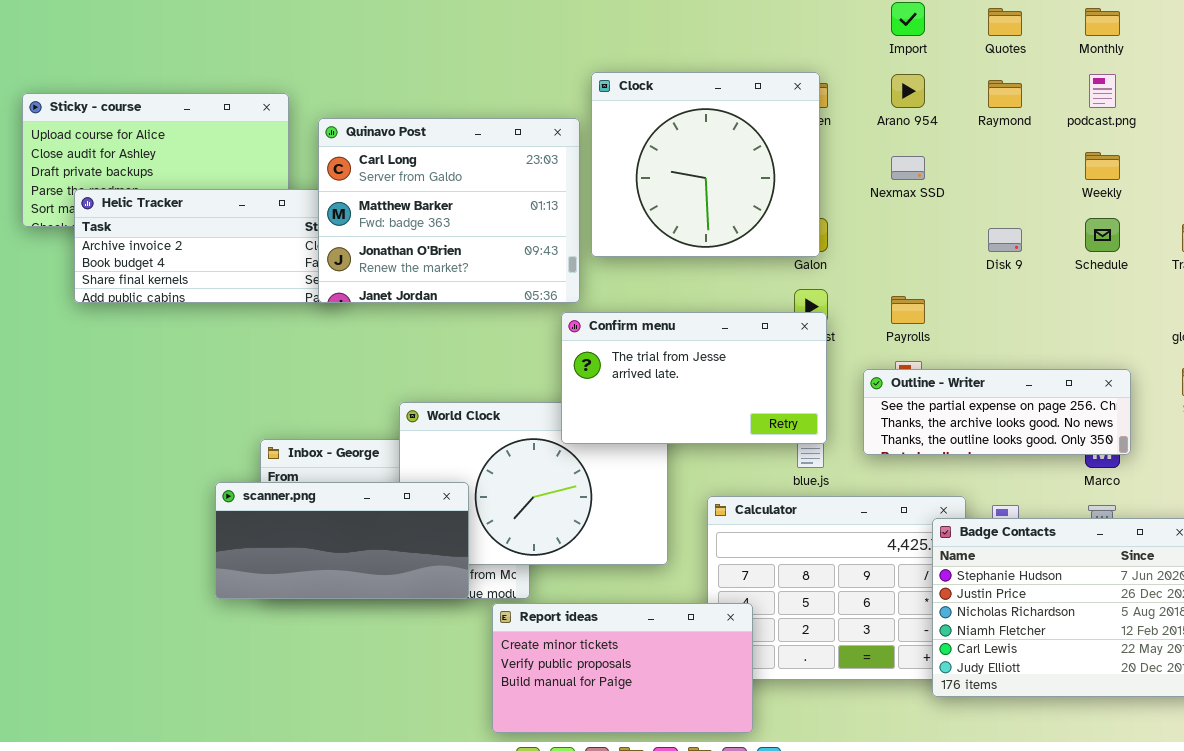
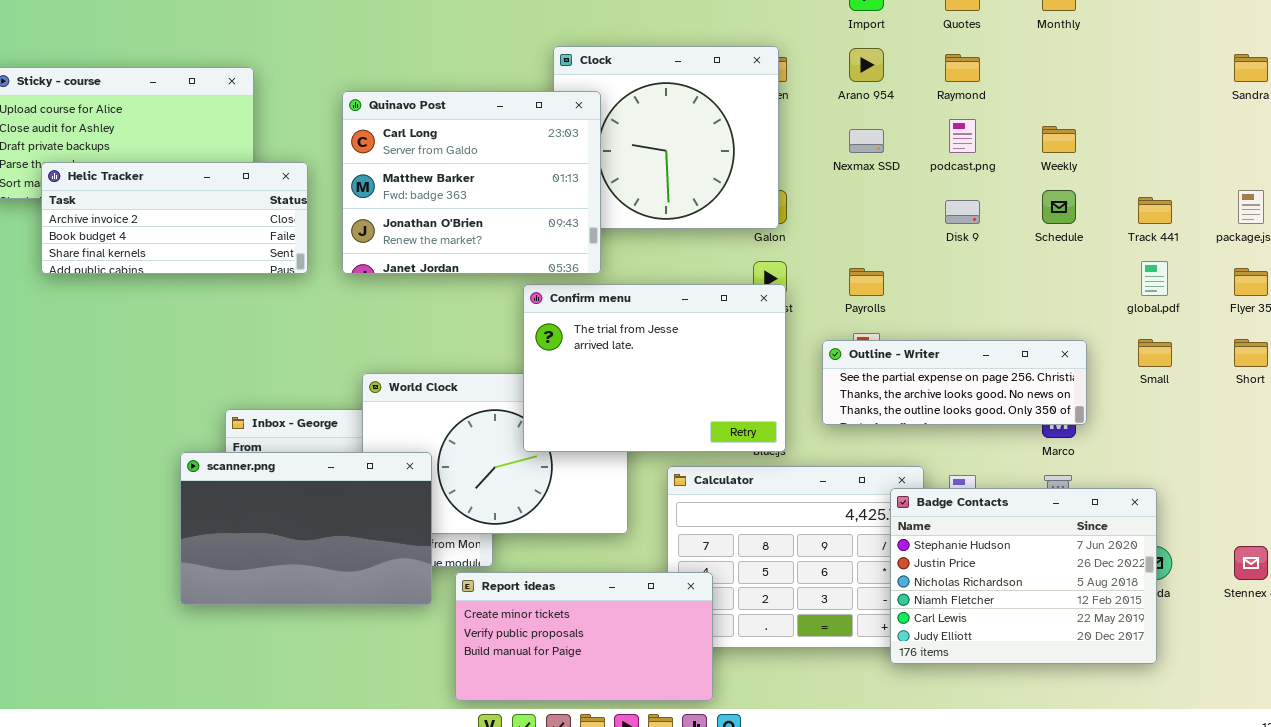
podcast.png: [1089,74,1116,108] -> [949,119,976,153], moved
Quinavo Post: [318,118,580,303] -> [342,91,601,274], moved
Confirm menu: [561,312,827,444] -> [523,284,786,452], resized
scanner.png: [215,482,469,599] -> [180,452,432,605], resized

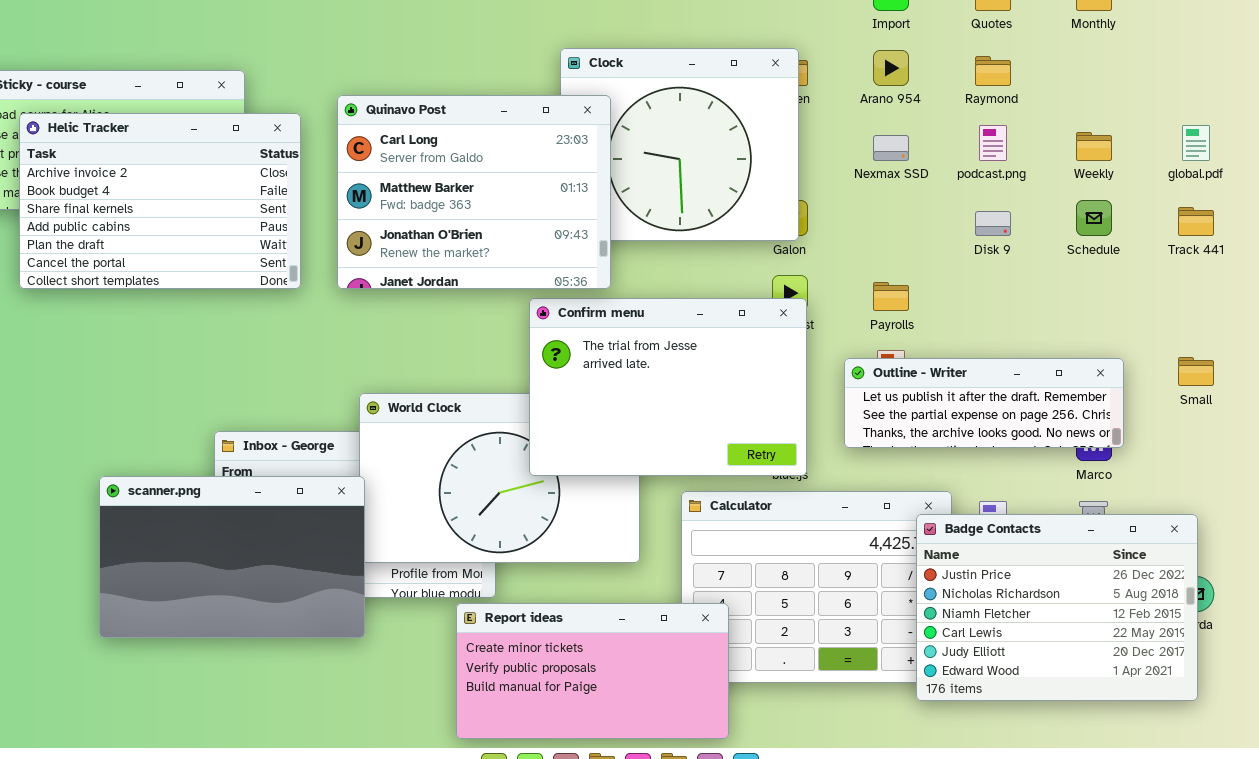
Helic Tracker: [41,162,308,274] -> [19,113,301,289], resized
global.pdf: [1141,261,1168,296] -> [1182,125,1210,161], moved
Outline - Writer: [822,340,1087,425] -> [844,358,1124,448], scrolled up 1 row
scanner.png: [180,452,432,605] -> [99,476,365,638], moved
Badge Contacts: [890,488,1157,664] -> [916,514,1198,701], scrolled down 1 row

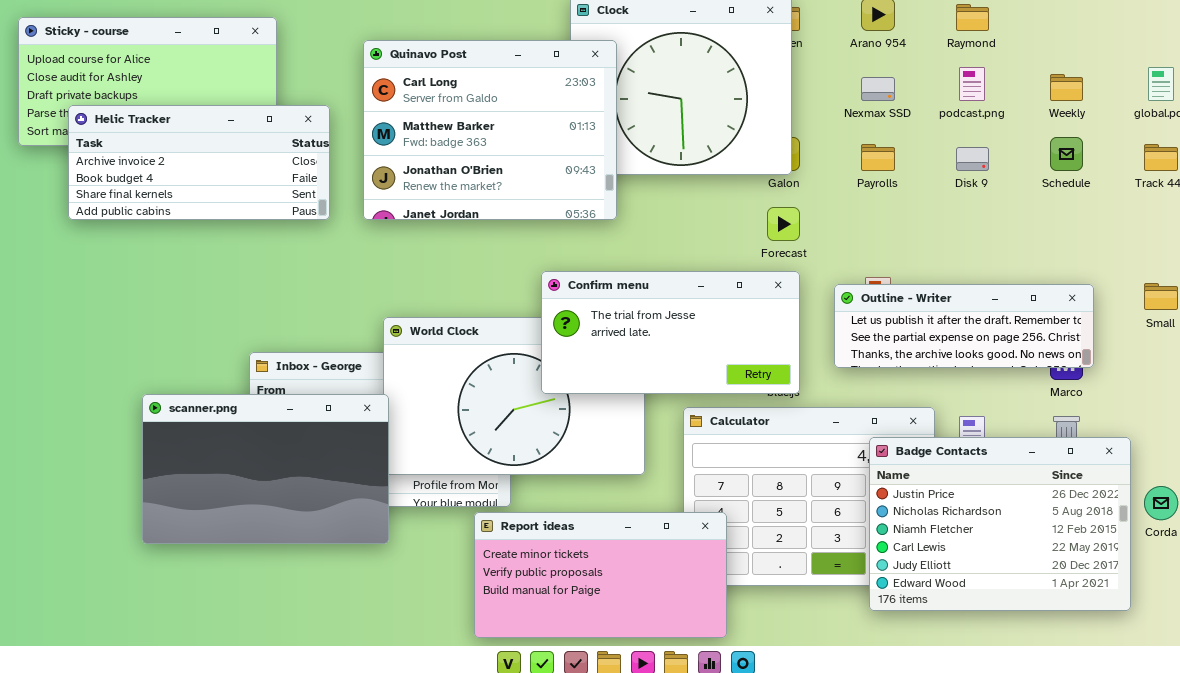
Helic Tracker: [19,113,301,289] -> [68,105,330,220], resized
Payrolls: [873,282,909,311] -> [861,144,895,171], moved
Confirm menu: [529,298,807,476] -> [541,271,800,394], resized
Badge Contacts: [916,514,1198,701] -> [869,437,1131,611], moved

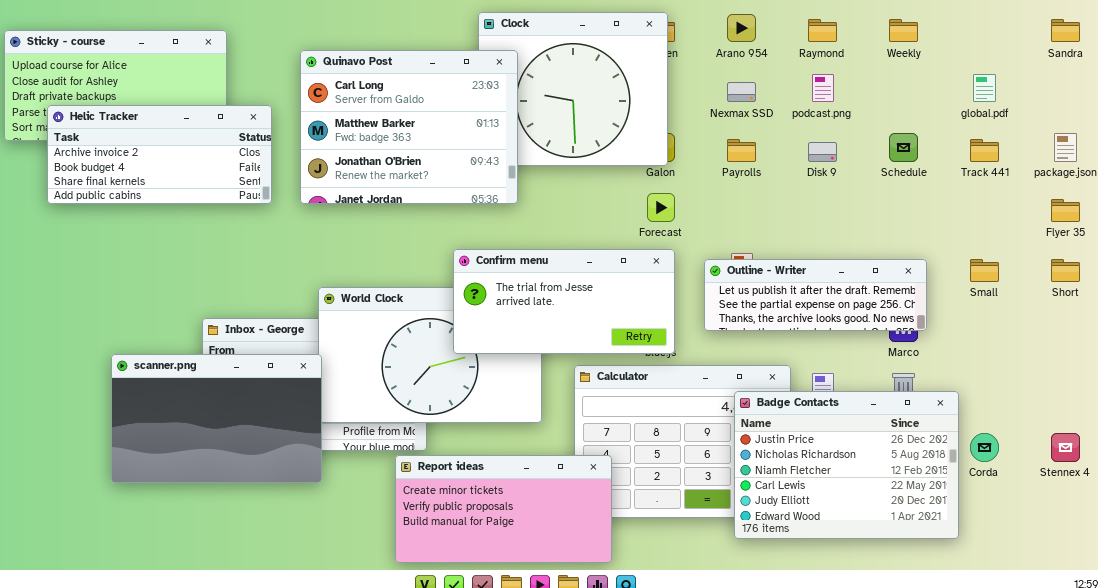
Weekly: [1050,74,1083,101] -> [889,19,918,42], moved

